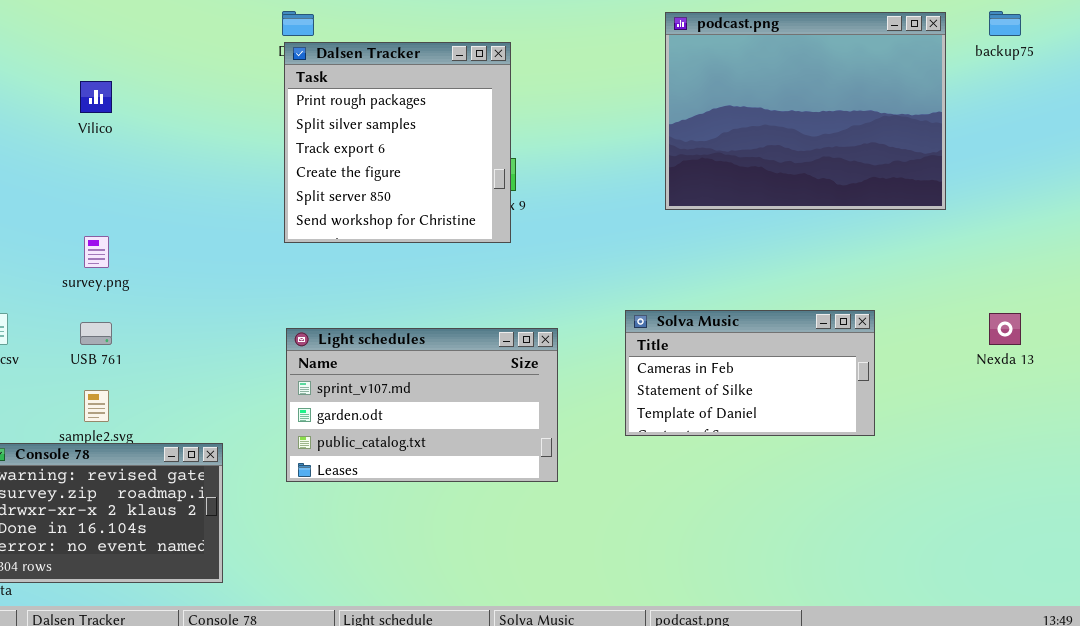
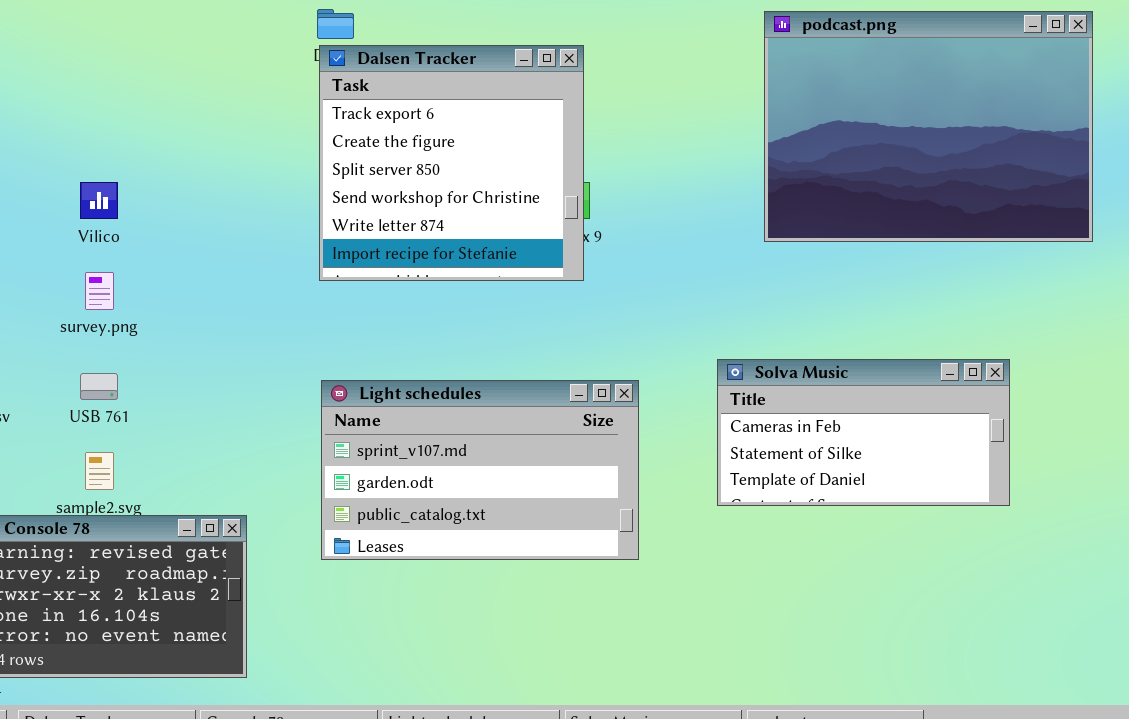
Dalsen Tracker: [284,42,511,243] -> [319,45,584,281], scrolled down 2 rows
Vilico: [80,81,112,113] -> [80,182,118,219], moved

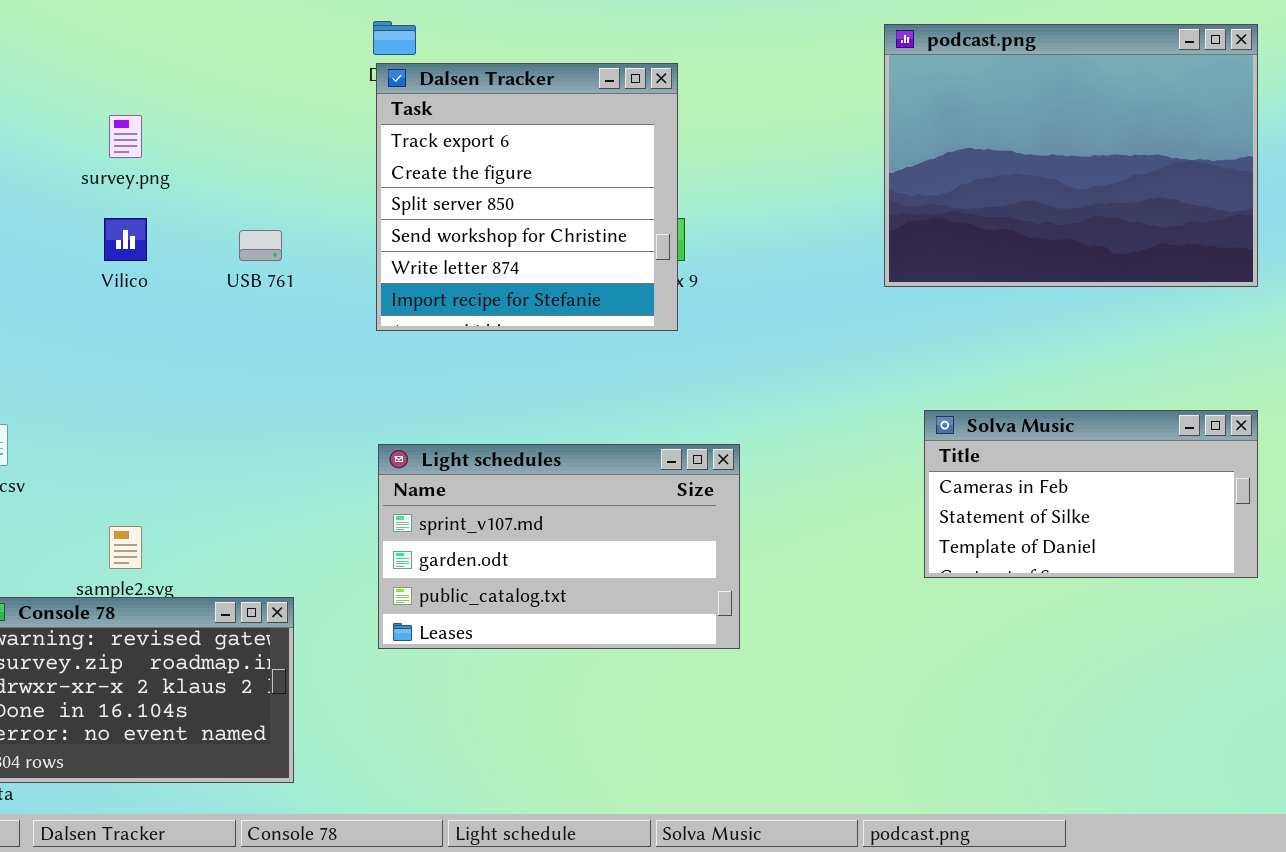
survey.png: [85,272,114,310] -> [109,115,142,158], moved
Solva Music: [717,359,1010,506] -> [924,410,1258,578], moved
USB 761: [80,373,118,400] -> [239,230,282,261], moved

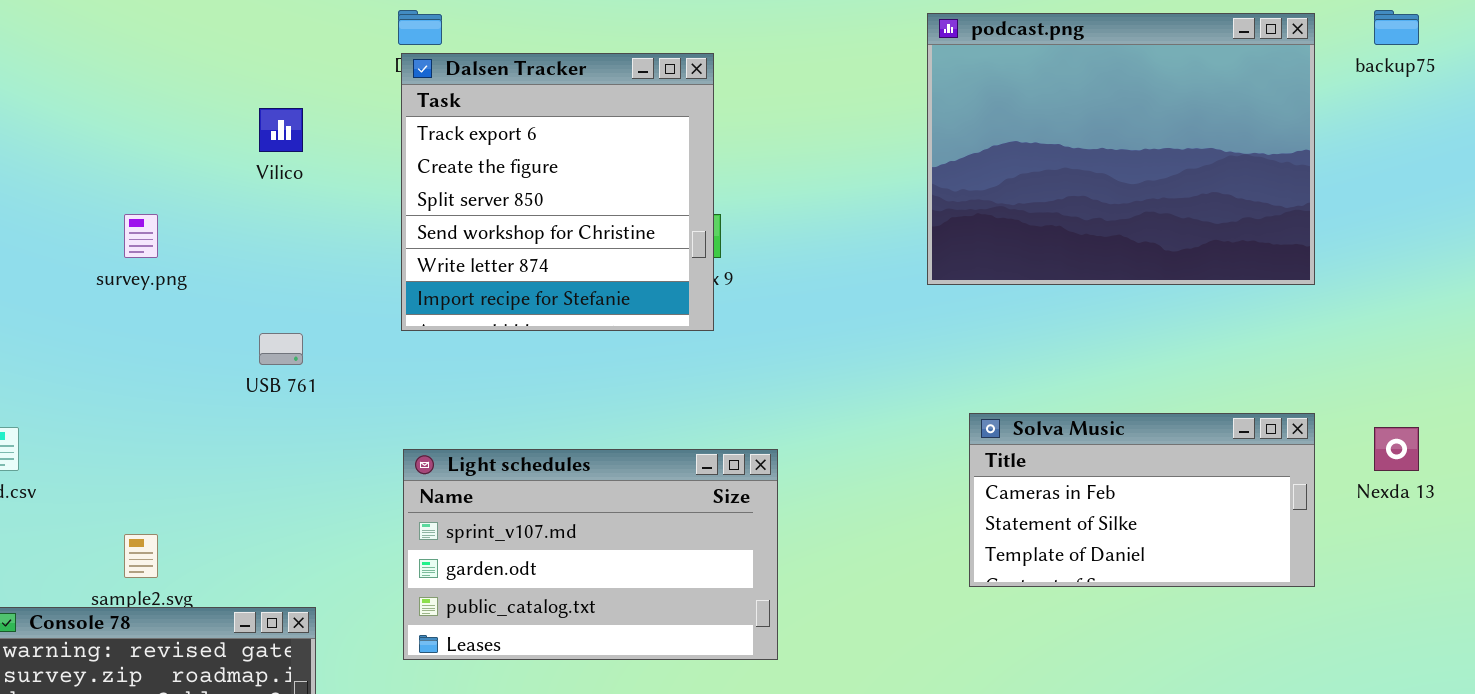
survey.png: [109,115,142,158] -> [124,214,158,258], moved
Vilico: [104,218,147,261] -> [259,108,303,152], moved
USB 761: [239,230,282,261] -> [259,333,303,365], moved

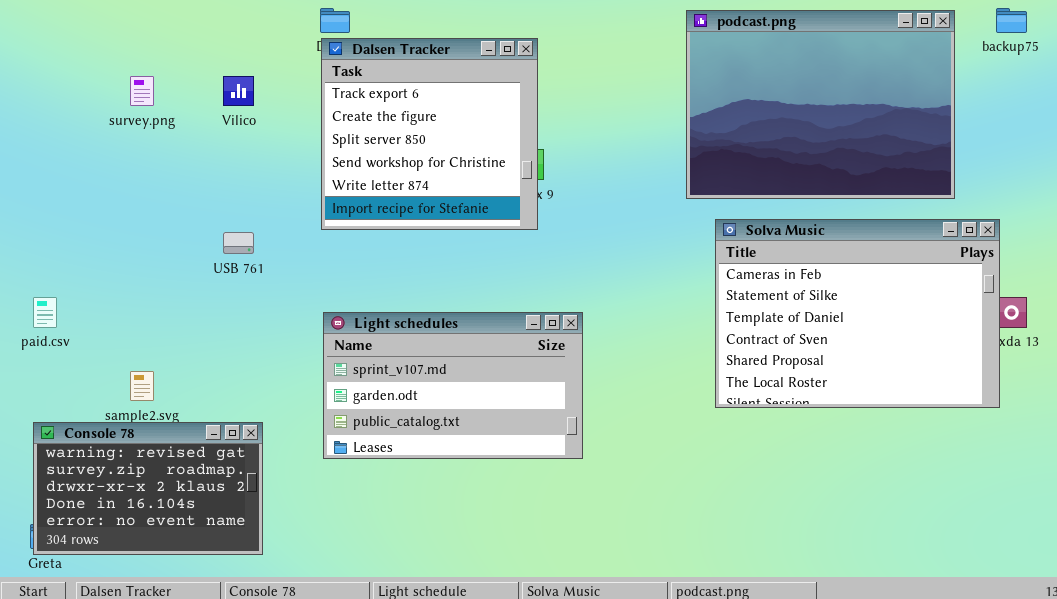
survey.png: [124,214,158,258] -> [130,76,154,106], moved
Solva Music: [969,413,1315,587] -> [715,219,1000,408], resized

